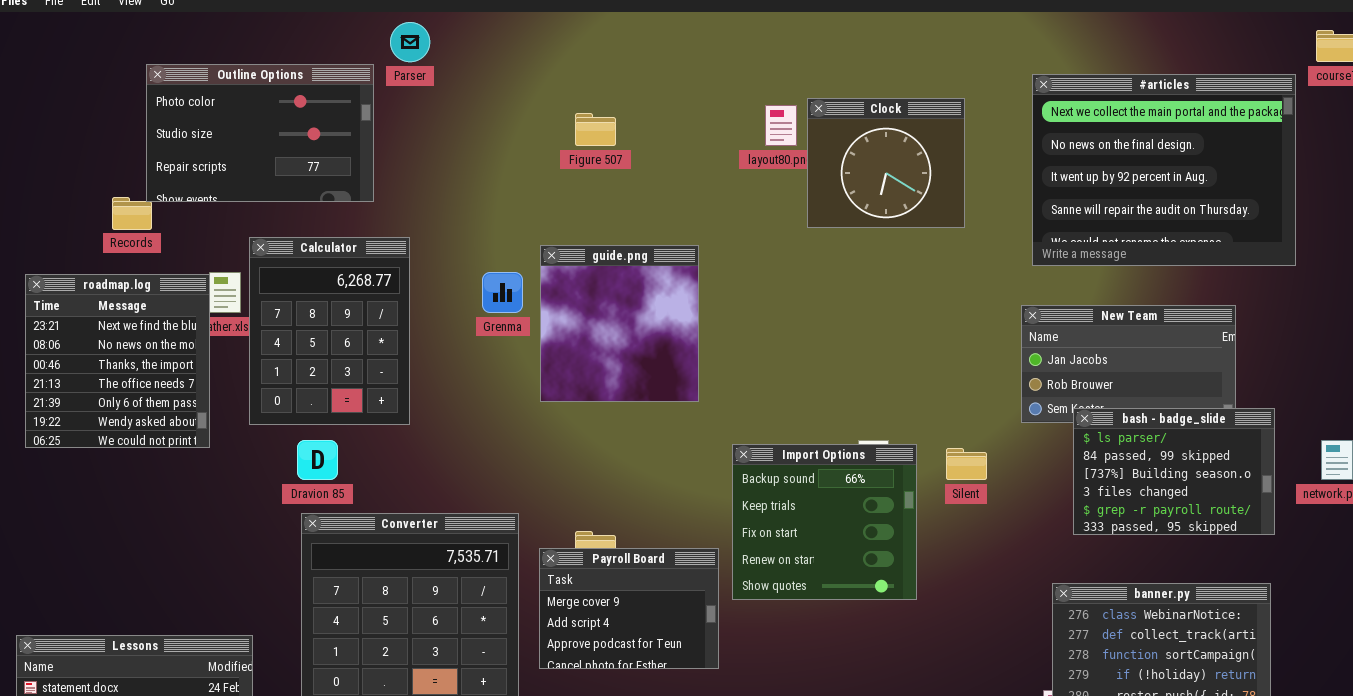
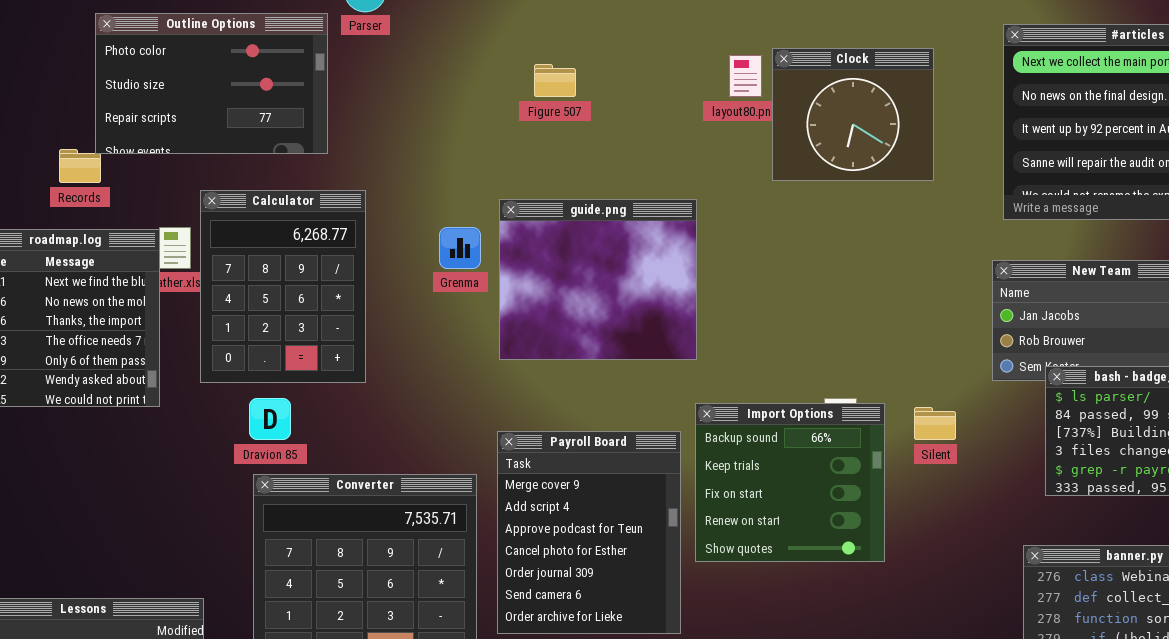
guide.png: [540,245,699,402] -> [499,199,697,360], resized
Payroll Board: [539,548,719,669] -> [497,431,681,634], resized

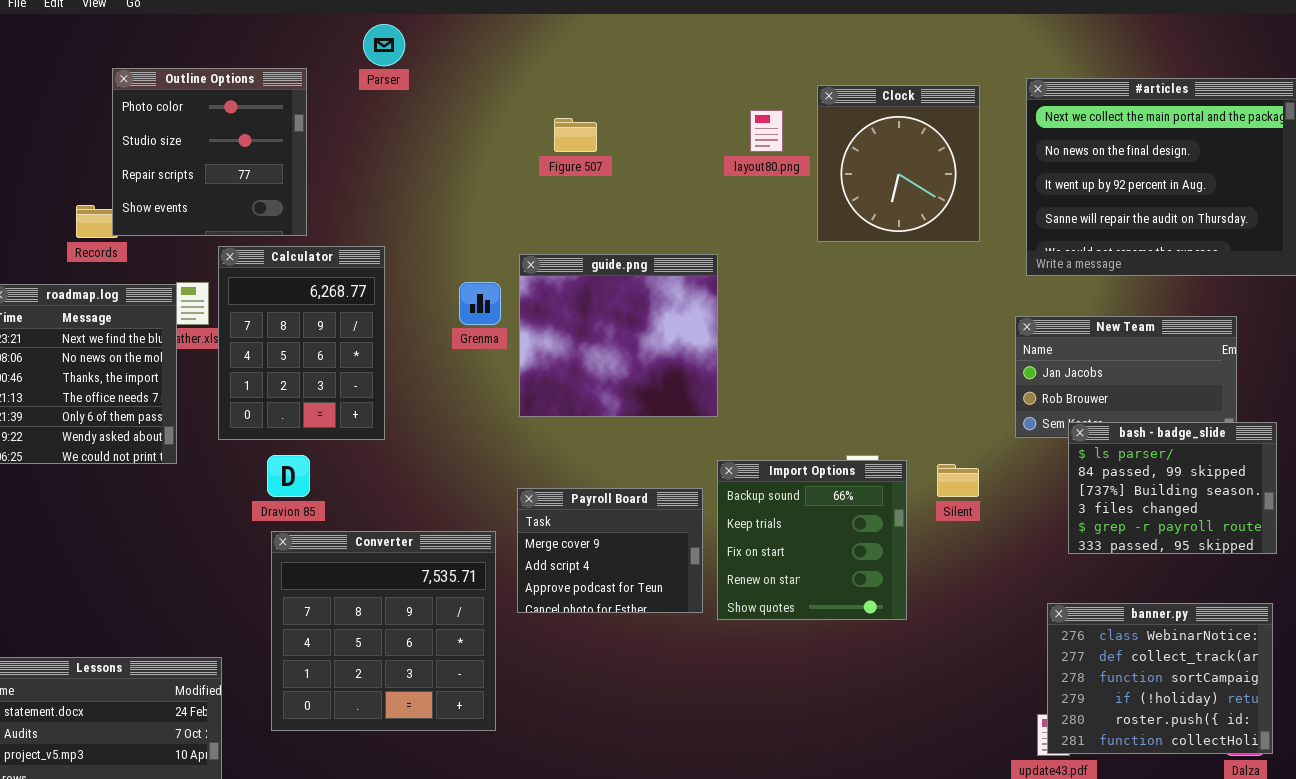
Outline Options: [95,13,328,154] -> [112,68,307,236], resized
Clock: [772,48,934,181] -> [817,85,980,242], moved, resized
Payroll Board: [497,431,681,634] -> [517,488,703,613], resized

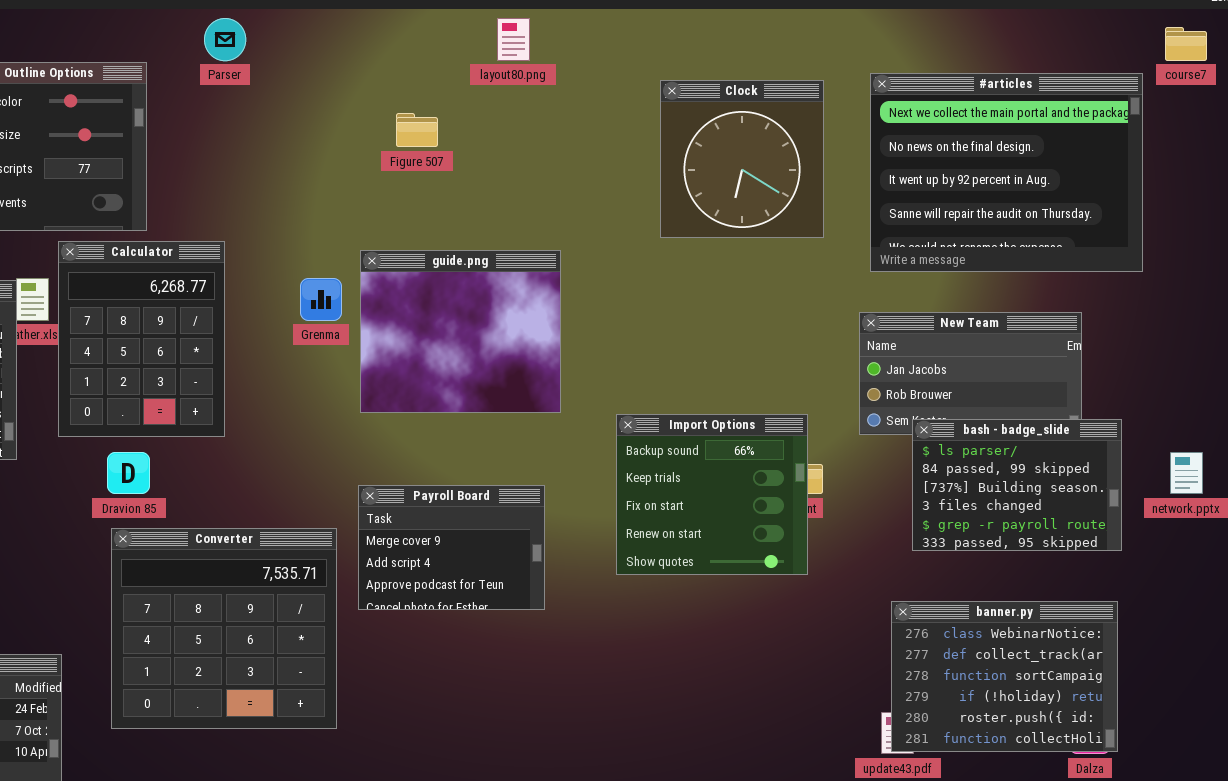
layout80.png: [750,110,783,152] -> [497,18,530,61], moved
Import Options: [717,460,907,620] -> [616,414,808,575], moved

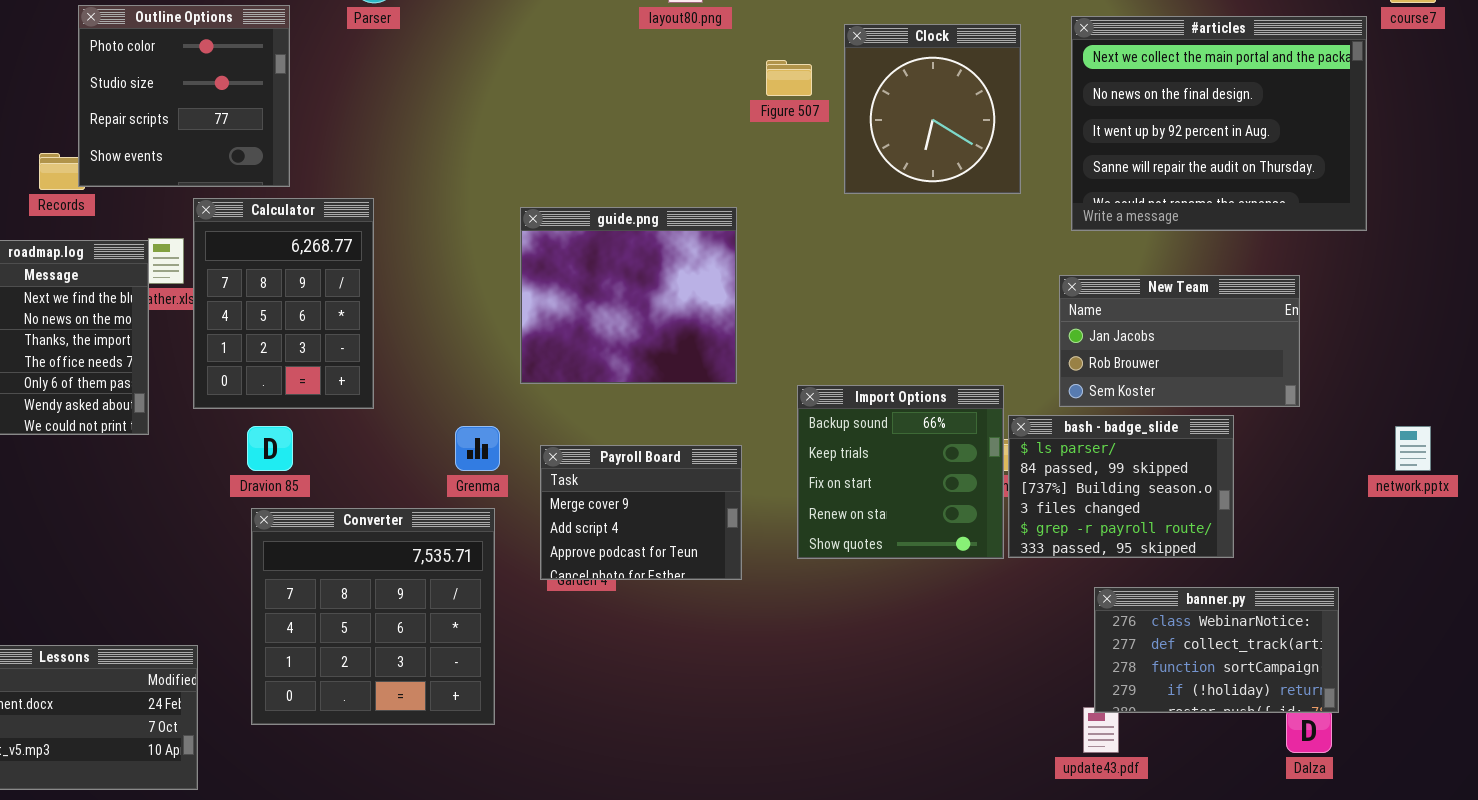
Figure 507: [396,113,438,147] -> [766,60,812,96], moved
Grenma: [300,278,342,321] -> [455,426,500,471], moved
bash - badge_slide: [912,419,1122,551] -> [1008,415,1234,558], moved
Payroll Board: [358,485,545,610] -> [540,445,742,580], moved
banner.py: [891,601,1118,752] -> [1094,587,1339,713], resized

